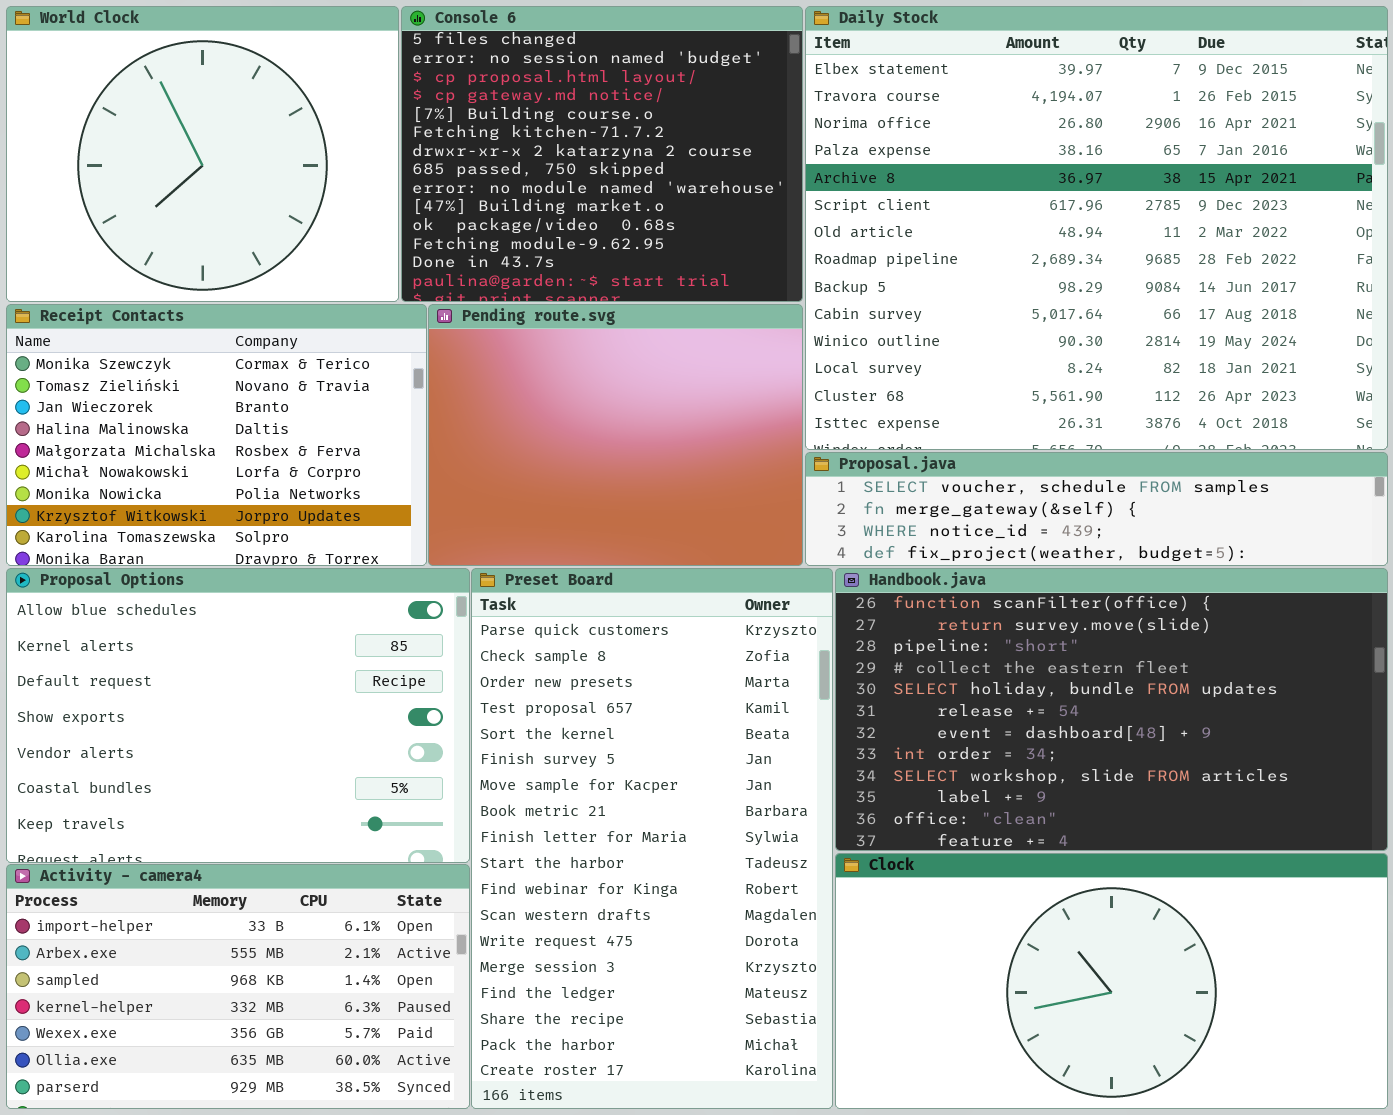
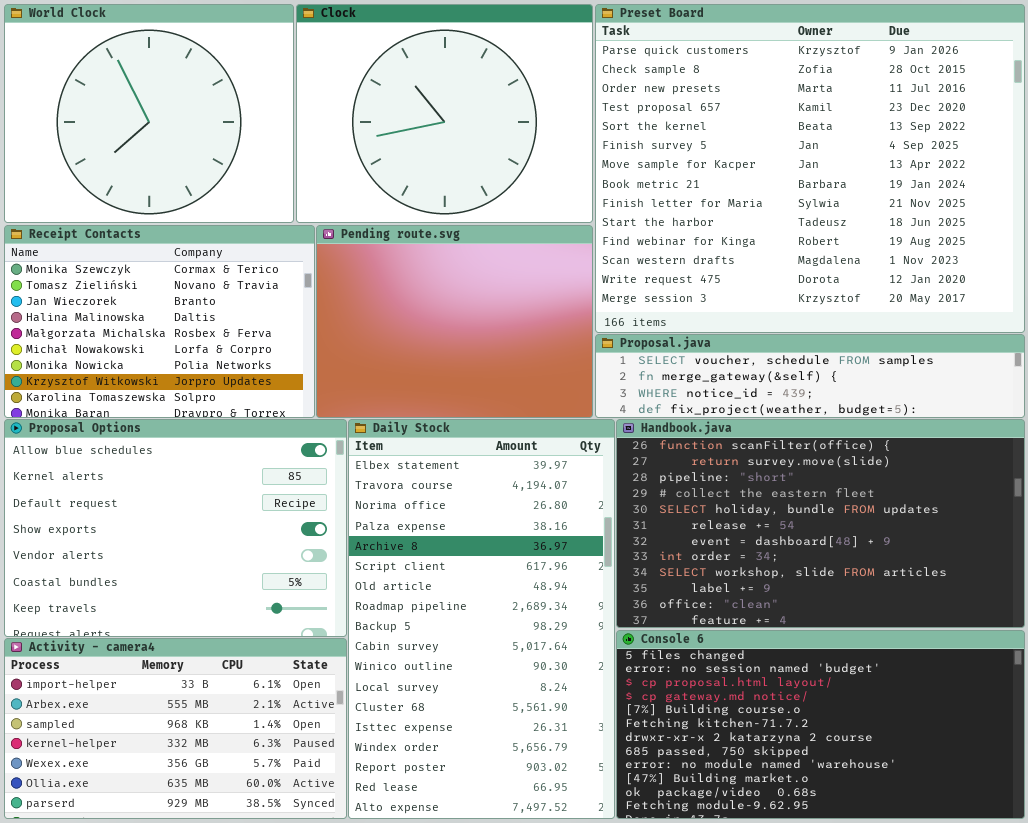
Console 6: [401,6,803,302] -> [616,630,1025,819], moved, resized
Daily Stock: [805,6,1388,450] -> [348,419,615,819], moved, resized
Preset Board: [471,568,833,1109] -> [595,4,1025,333], moved, resized
Clock: [835,853,1388,1109] -> [296,4,593,223], moved, resized

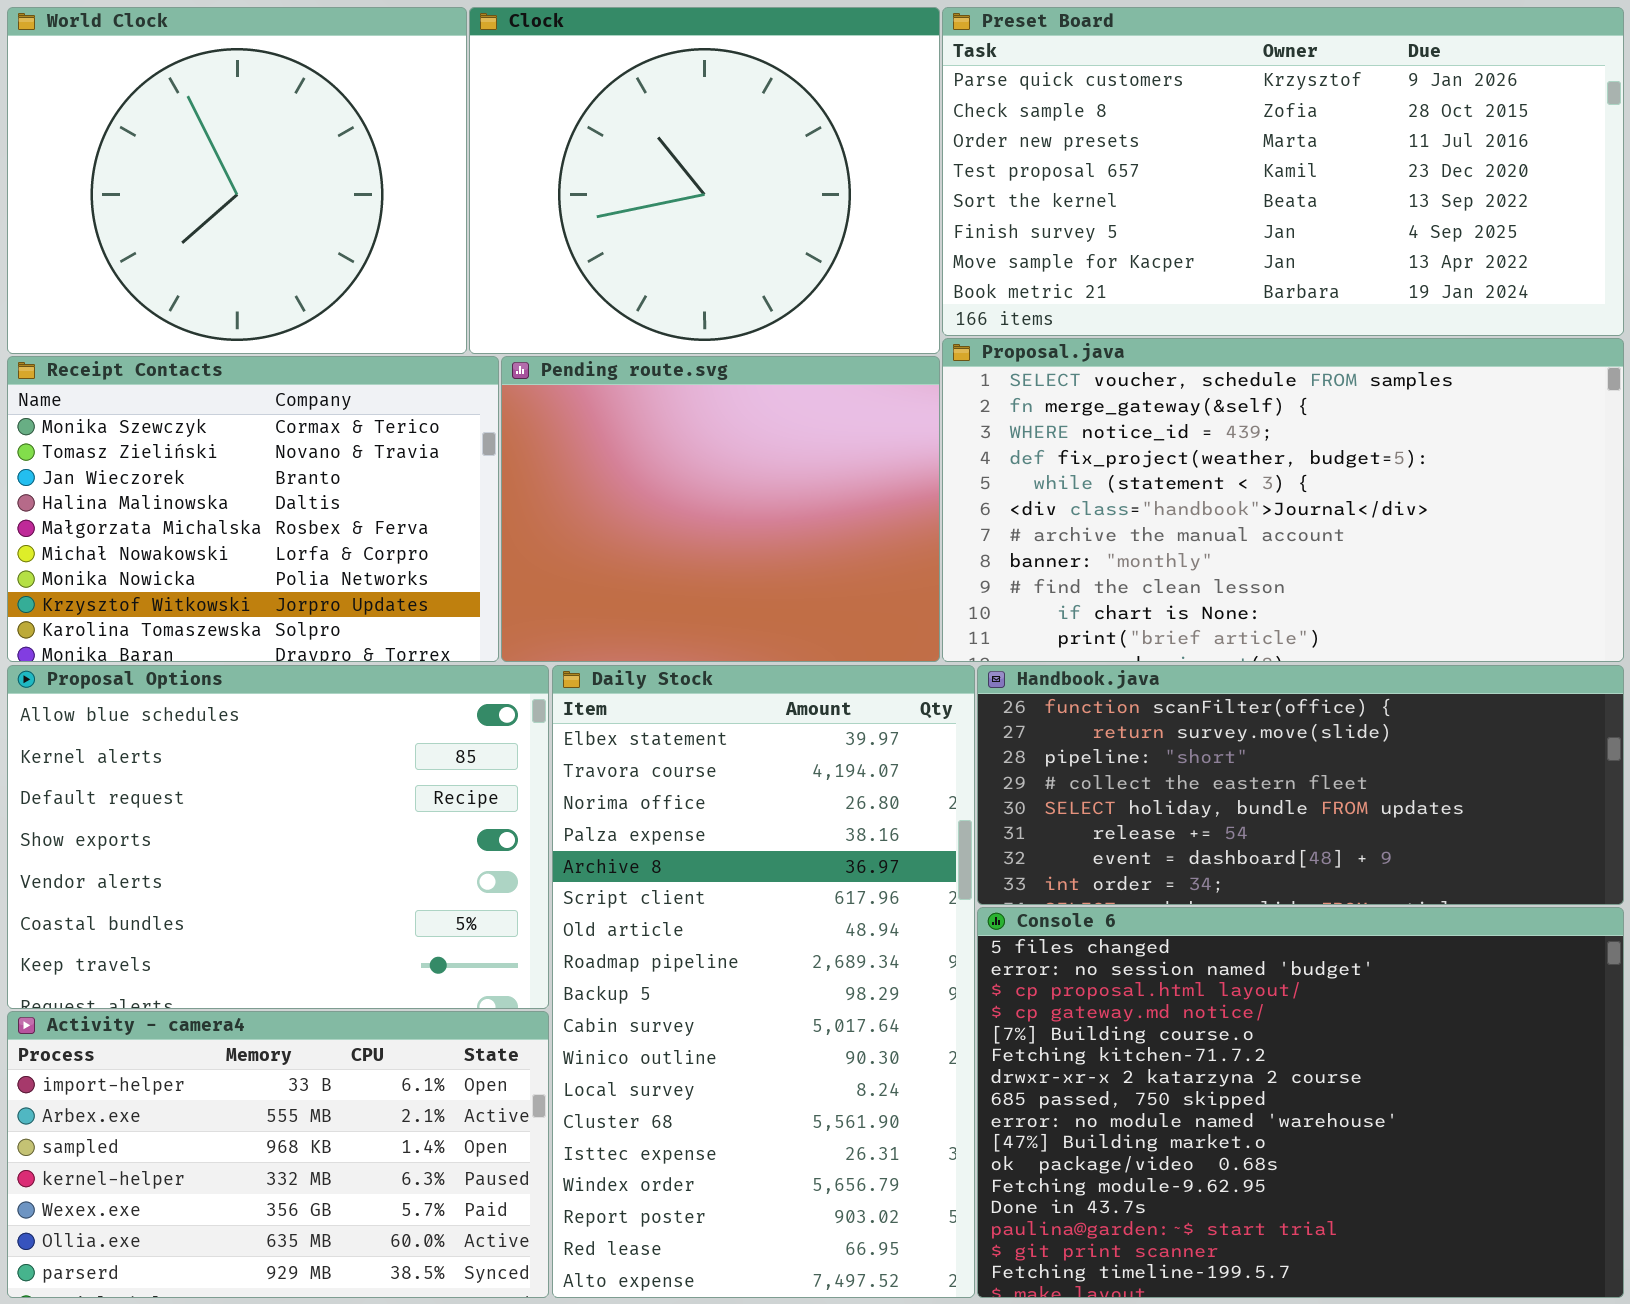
Preset Board: [595,4,1025,333] -> [942,7,1624,336], resized
Proposal.java: [595,334,1025,418] -> [942,338,1624,662], resized
Handbook.java: [616,419,1025,628] -> [977,665,1624,905], resized
Console 6: [616,630,1025,819] -> [977,907,1624,1298], resized

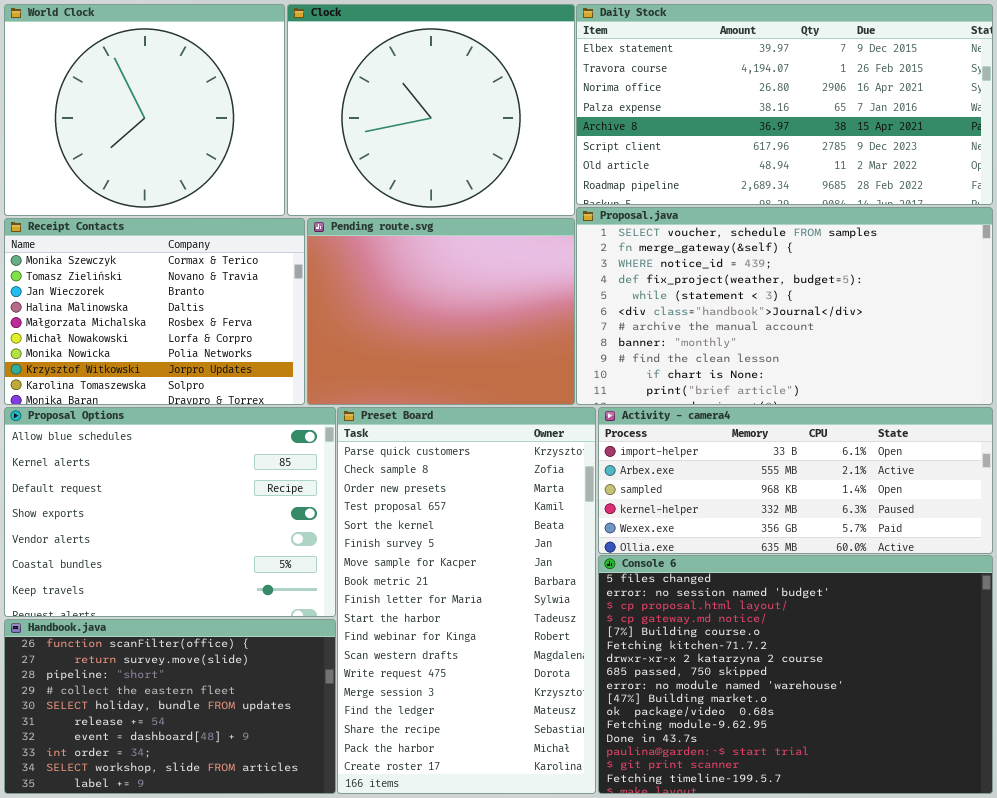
Preset Board: [942,7,1624,336] -> [337,407,596,794], moved, resized
Daily Stock: [552,665,975,1298] -> [576,4,993,205], moved, resized
Handbook.java: [977,665,1624,905] -> [4,619,336,794], moved, resized
Activity - camera4: [7,1011,549,1298] -> [598,407,993,554], moved, resized

